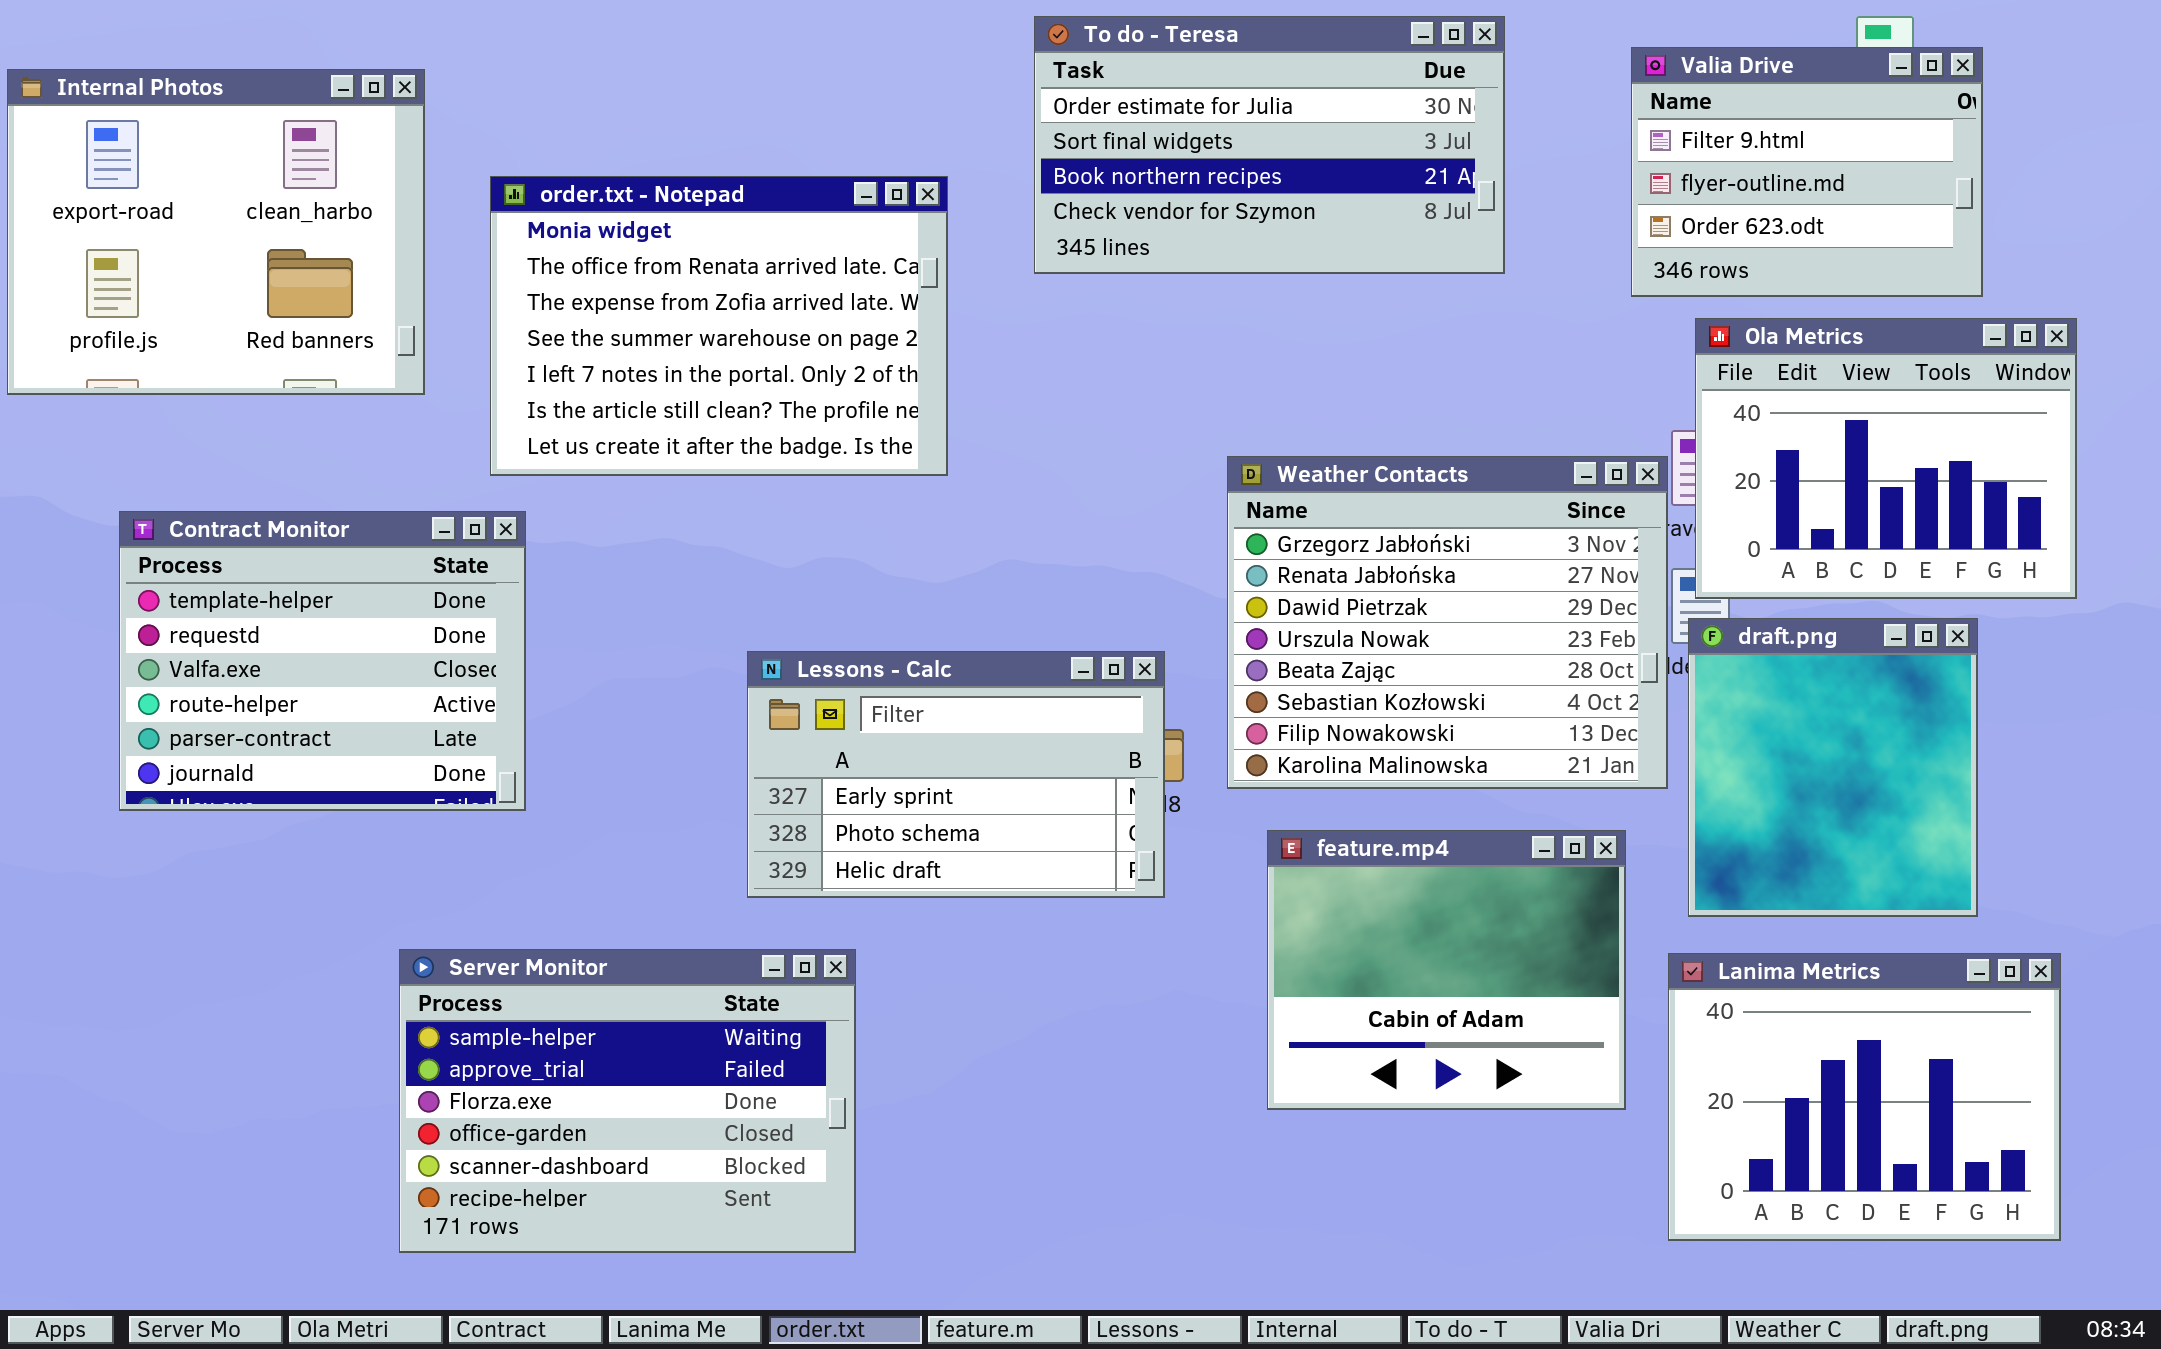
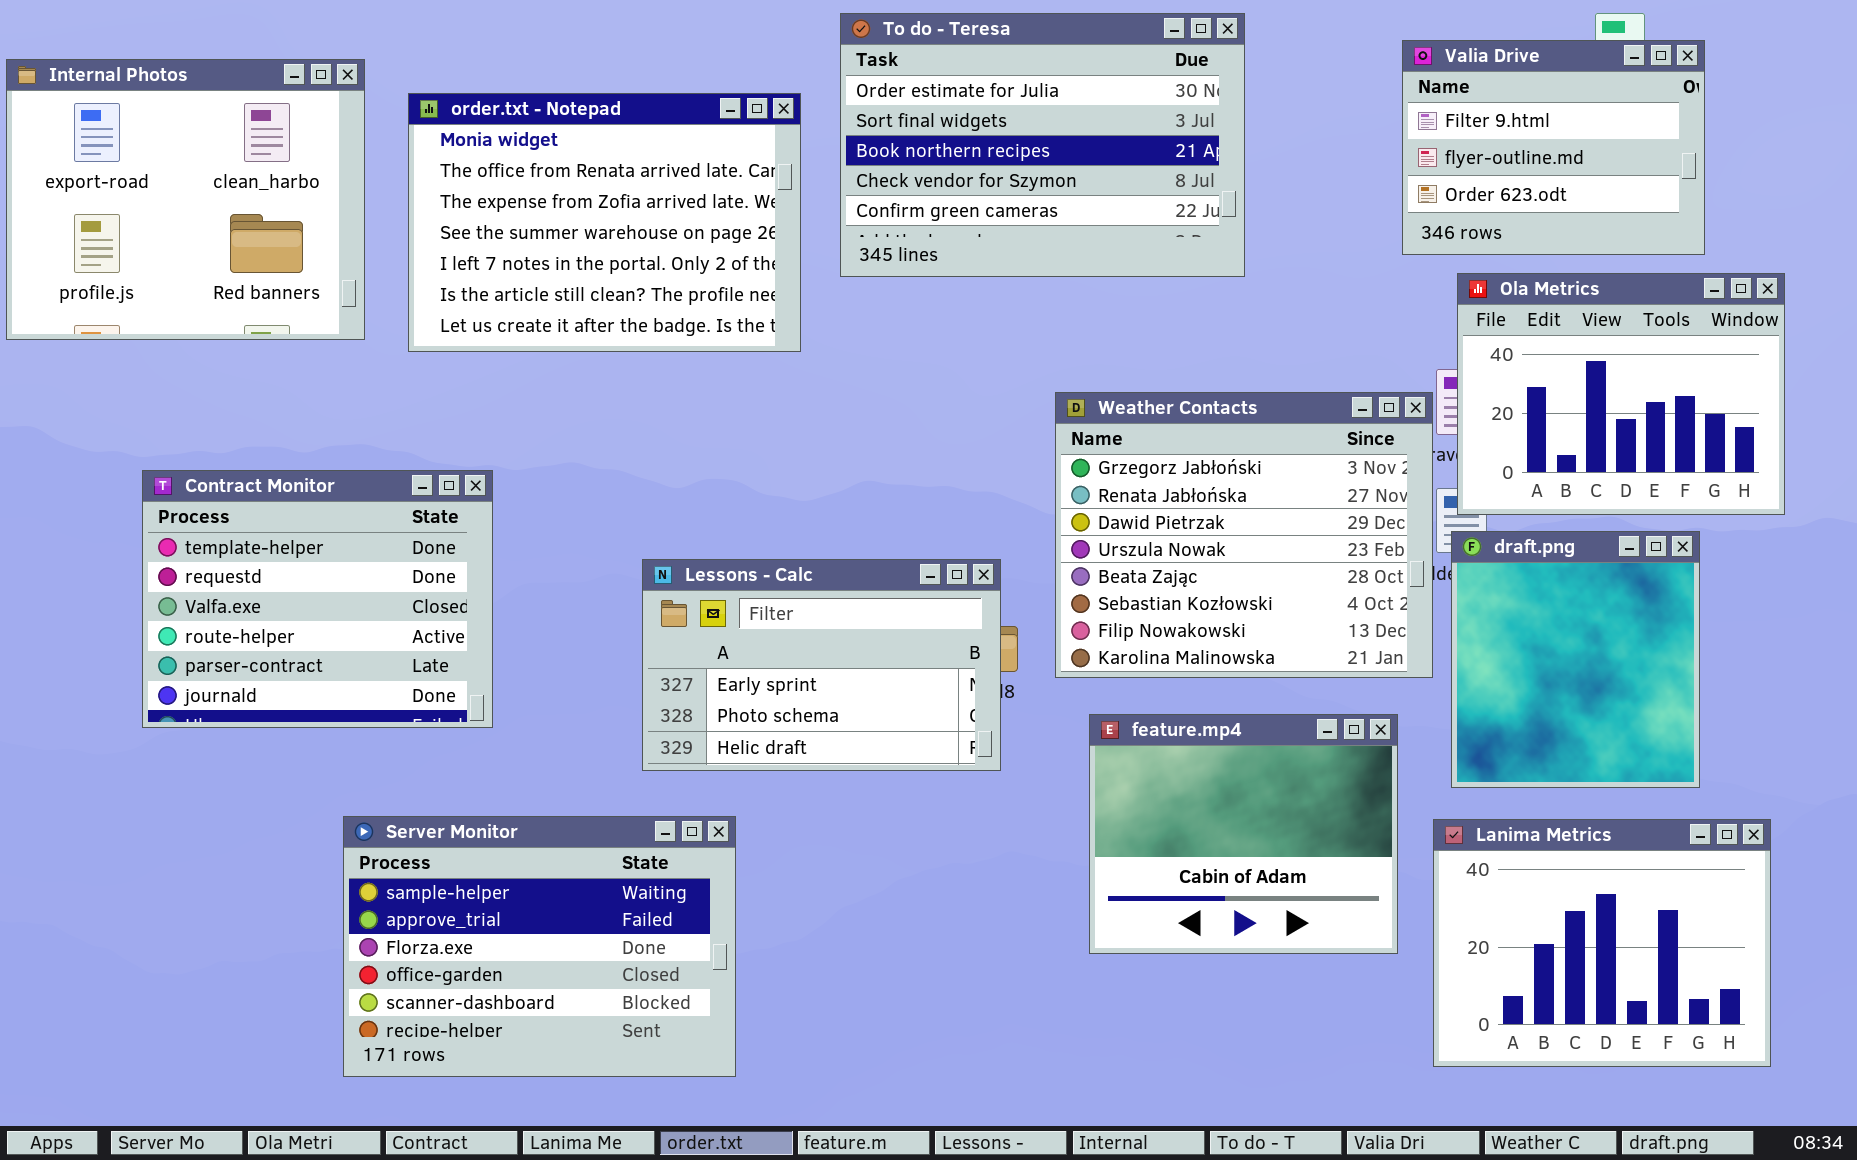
To do - Teresa: [1034,16,1505,274] -> [840,13,1245,277], moved, resized
order.txt - Notepad: [490,176,948,476] -> [408,93,801,352], moved
Contract Monitor: [119,511,526,811] -> [142,470,493,728], moved

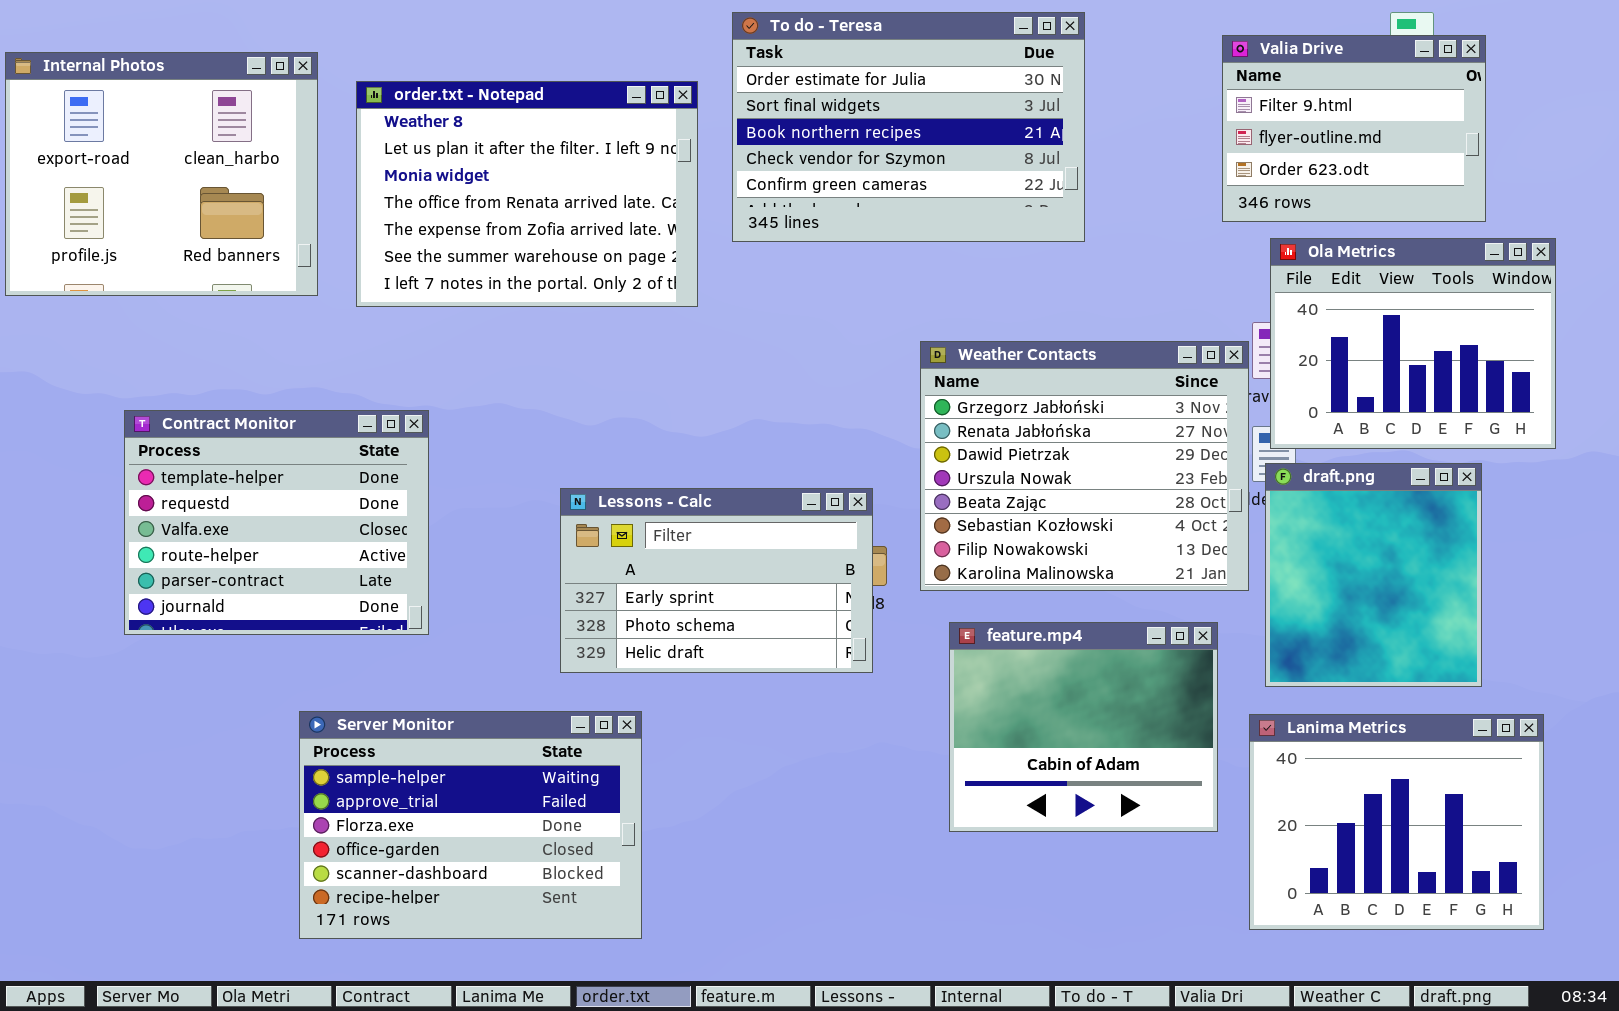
order.txt - Notepad: [408,93,801,352] -> [356,81,698,307], scrolled up 2 rows

